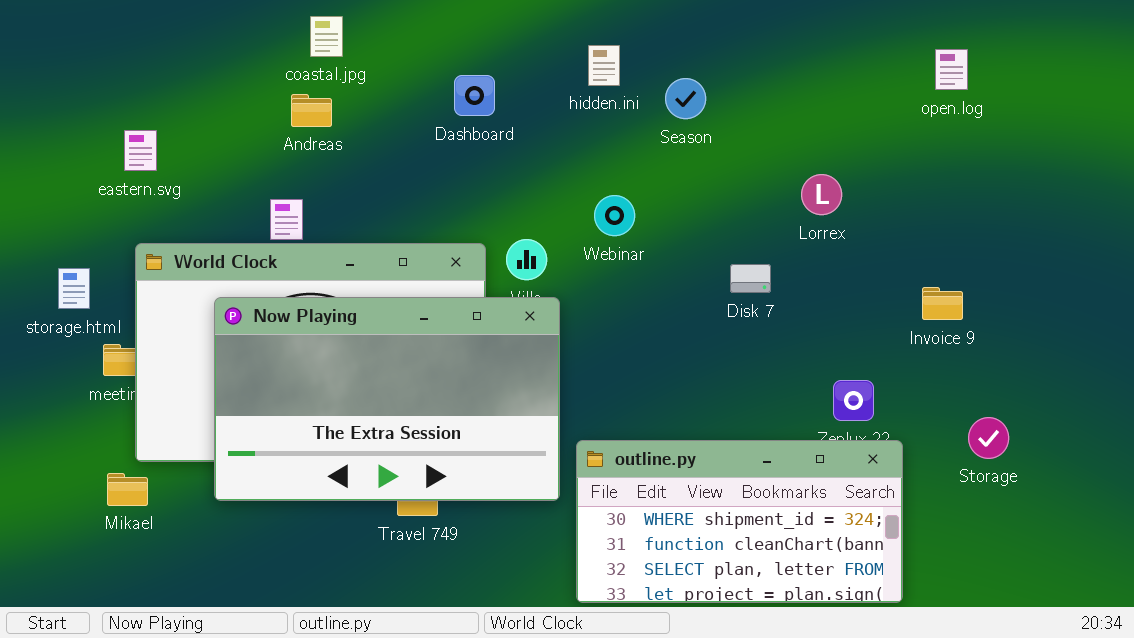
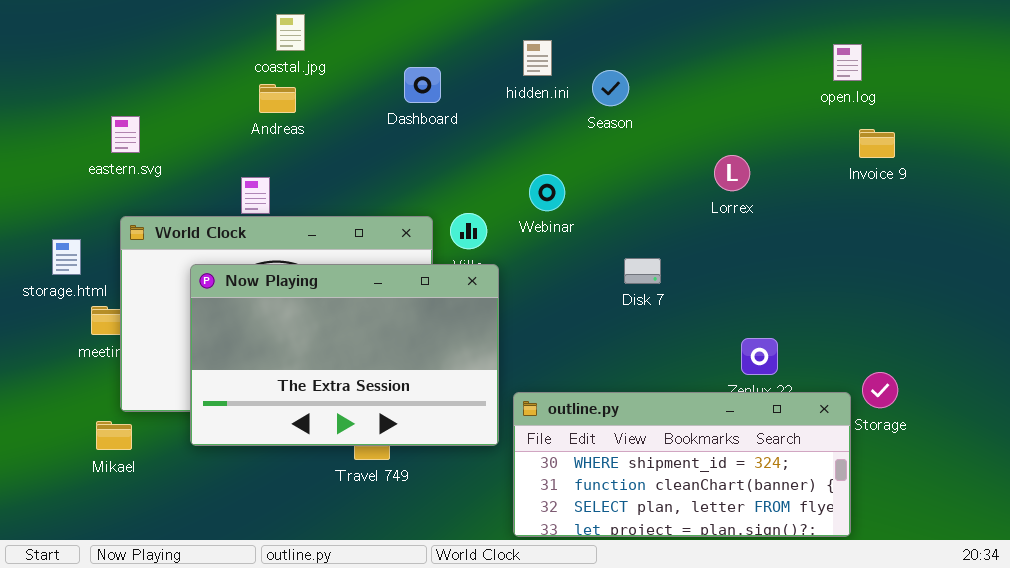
Disk 7: [730,264,771,293] -> [624,258,661,284], moved
Invoice 9: [922,287,963,320] -> [859,129,895,158], moved
outline.py: [576,440,903,603] -> [513,392,851,537], resized

